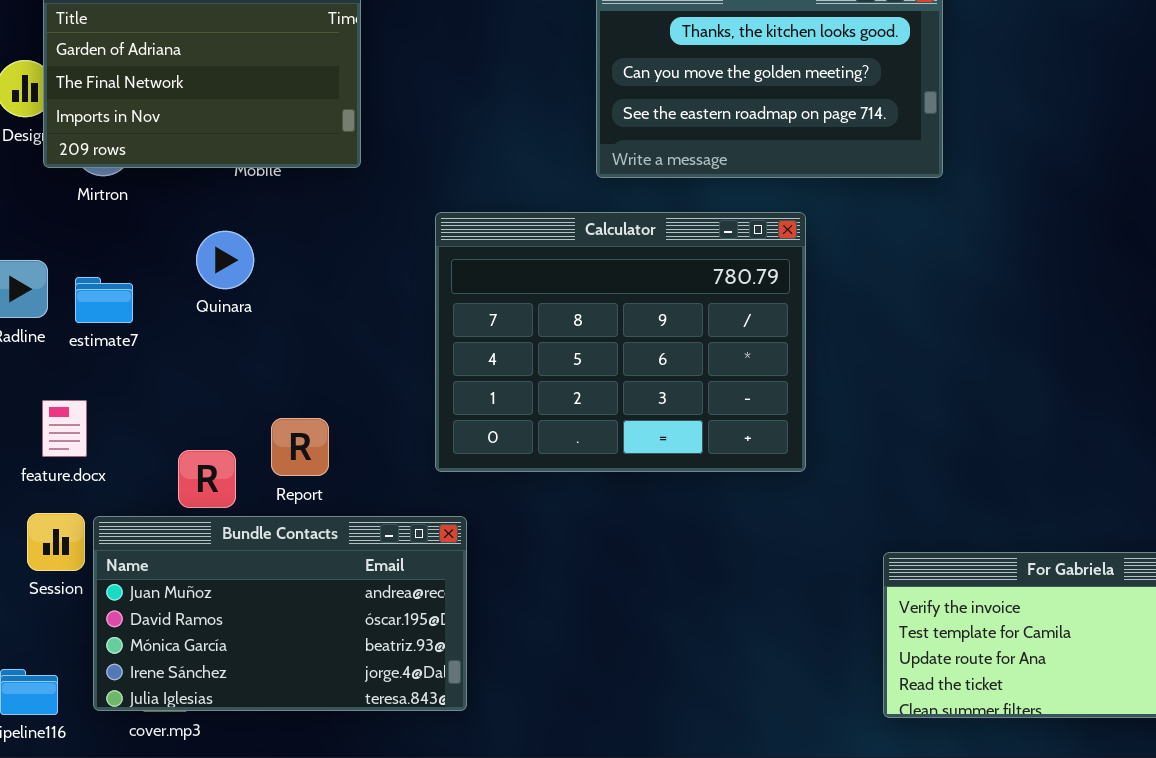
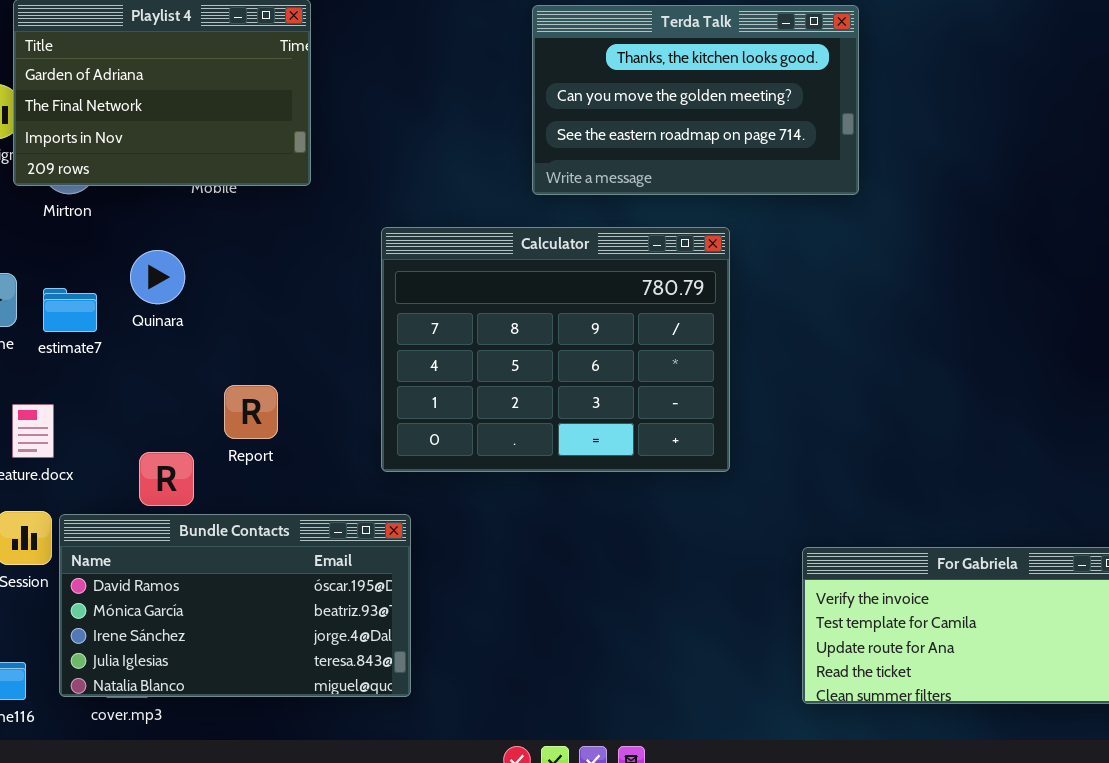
Quinara: [196,231,254,289] -> [130,250,185,304], moved
Report: [271,418,329,476] -> [224,385,278,439], moved
Bundle Contacts: [93,516,467,711] -> [59,514,411,697], scrolled down 1 row

